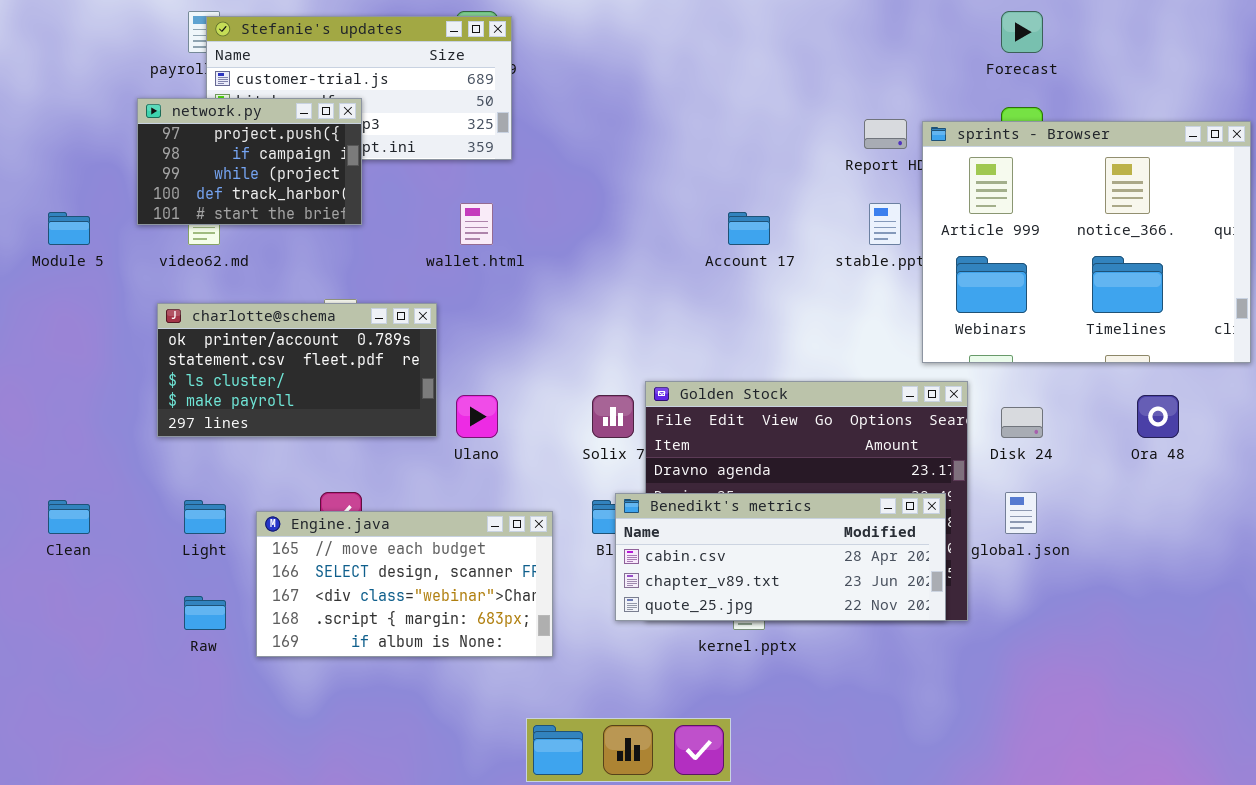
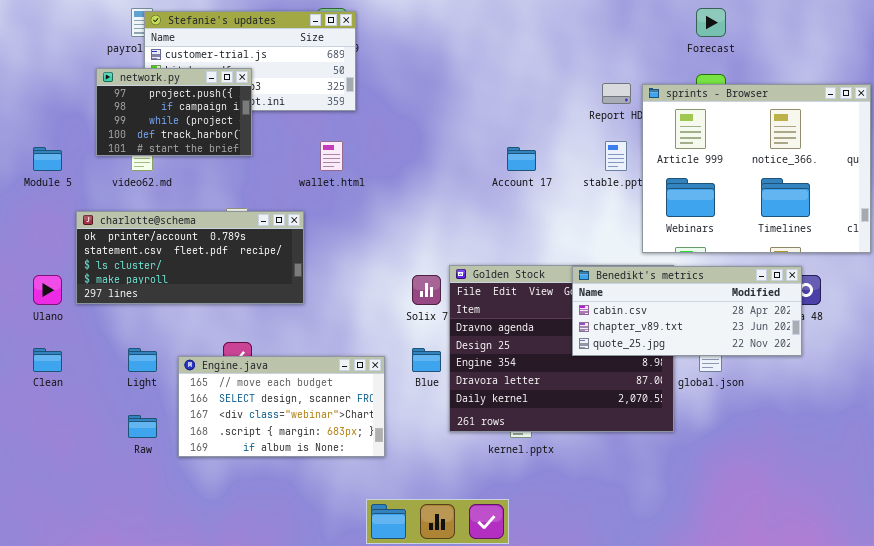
charlotte@schema: [157,303,437,437] -> [76,211,304,304], resized
Ulano: [456,395,498,438] -> [33,275,62,305], moved
Benedikt's metrics: [615,493,946,621] -> [572,266,802,356], moved

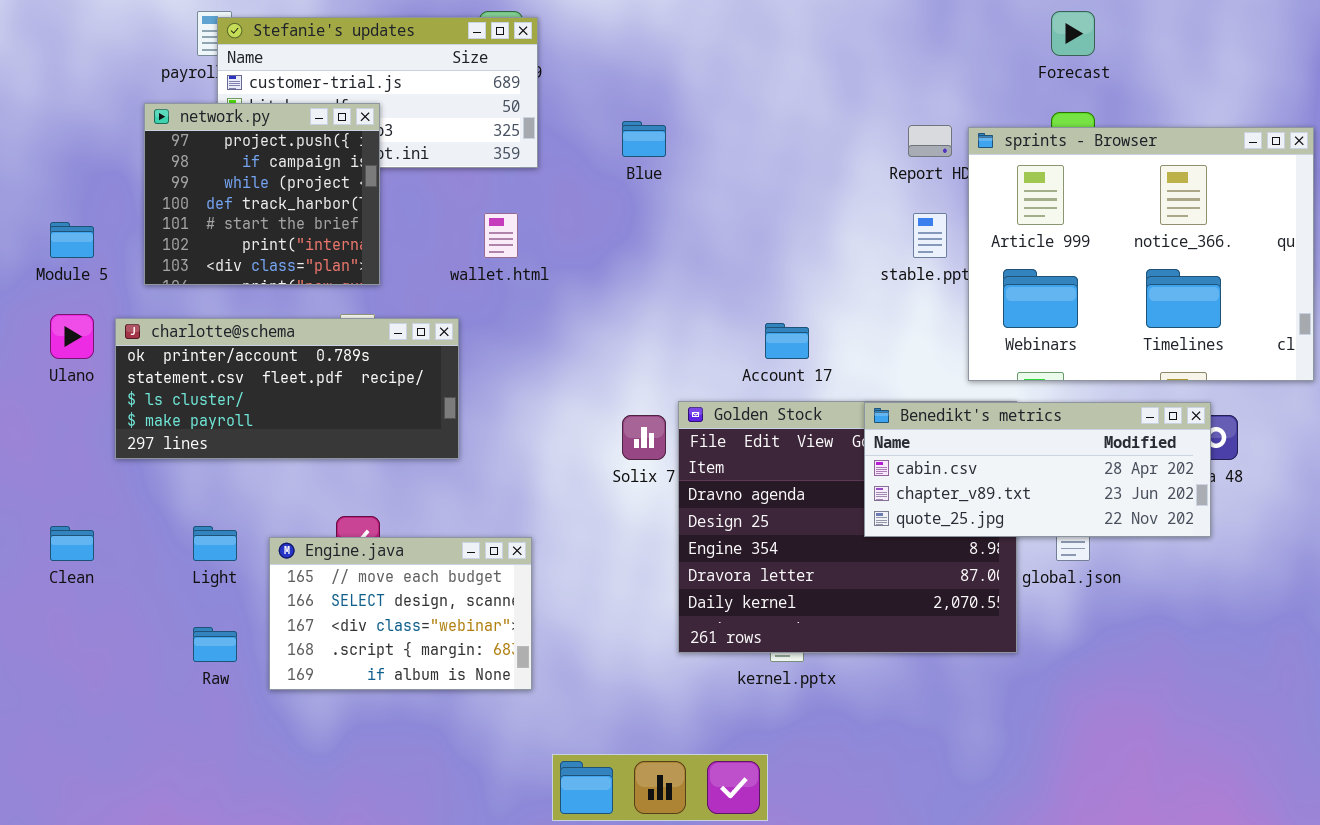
network.py: [96,68,252,156] -> [144,103,380,285], resized
Account 17: [507,147,536,171] -> [765,323,809,359], moved
Ulano: [33,275,62,305] -> [50,314,94,359], moved
Blue: [412,348,441,372] -> [622,121,666,157], moved
Engine.java: [178,356,385,457] -> [269,537,532,690], resized

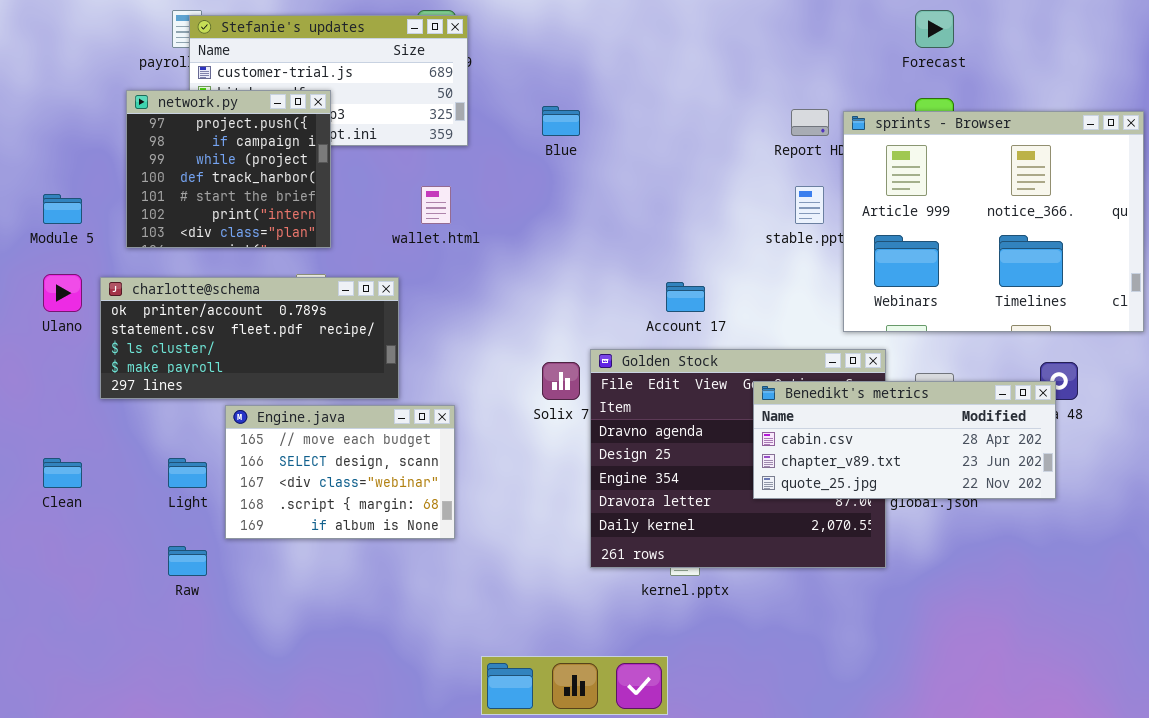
Benedikt's metrics: [864,402,1211,537] -> [753,381,1056,499], moved
Engine.java: [269,537,532,690] -> [225,405,455,539], moved

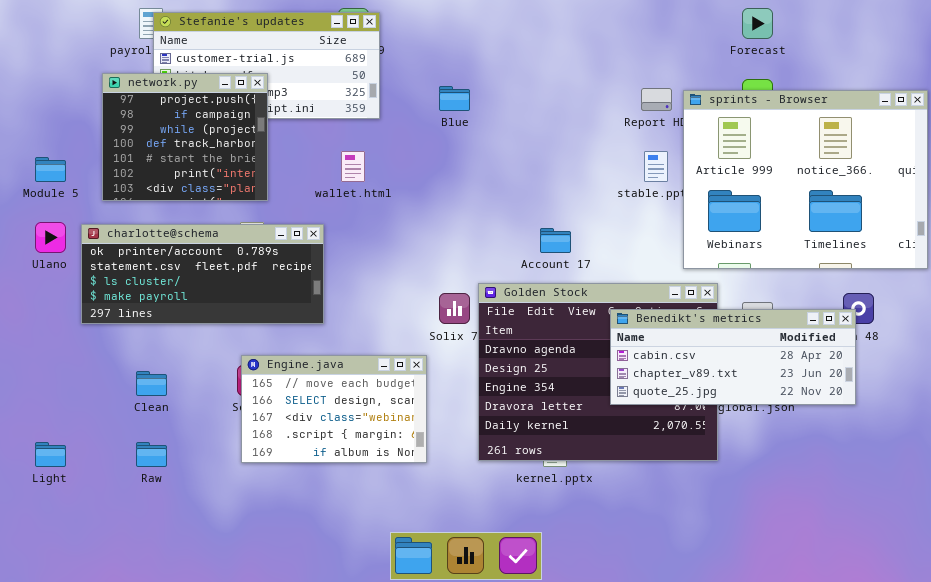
Engine.java: [225,405,455,539] -> [241,355,427,463], moved
Clean: [43,458,82,488] -> [136,371,167,396], moved
Light: [168,458,207,488] -> [35,442,66,467], moved

